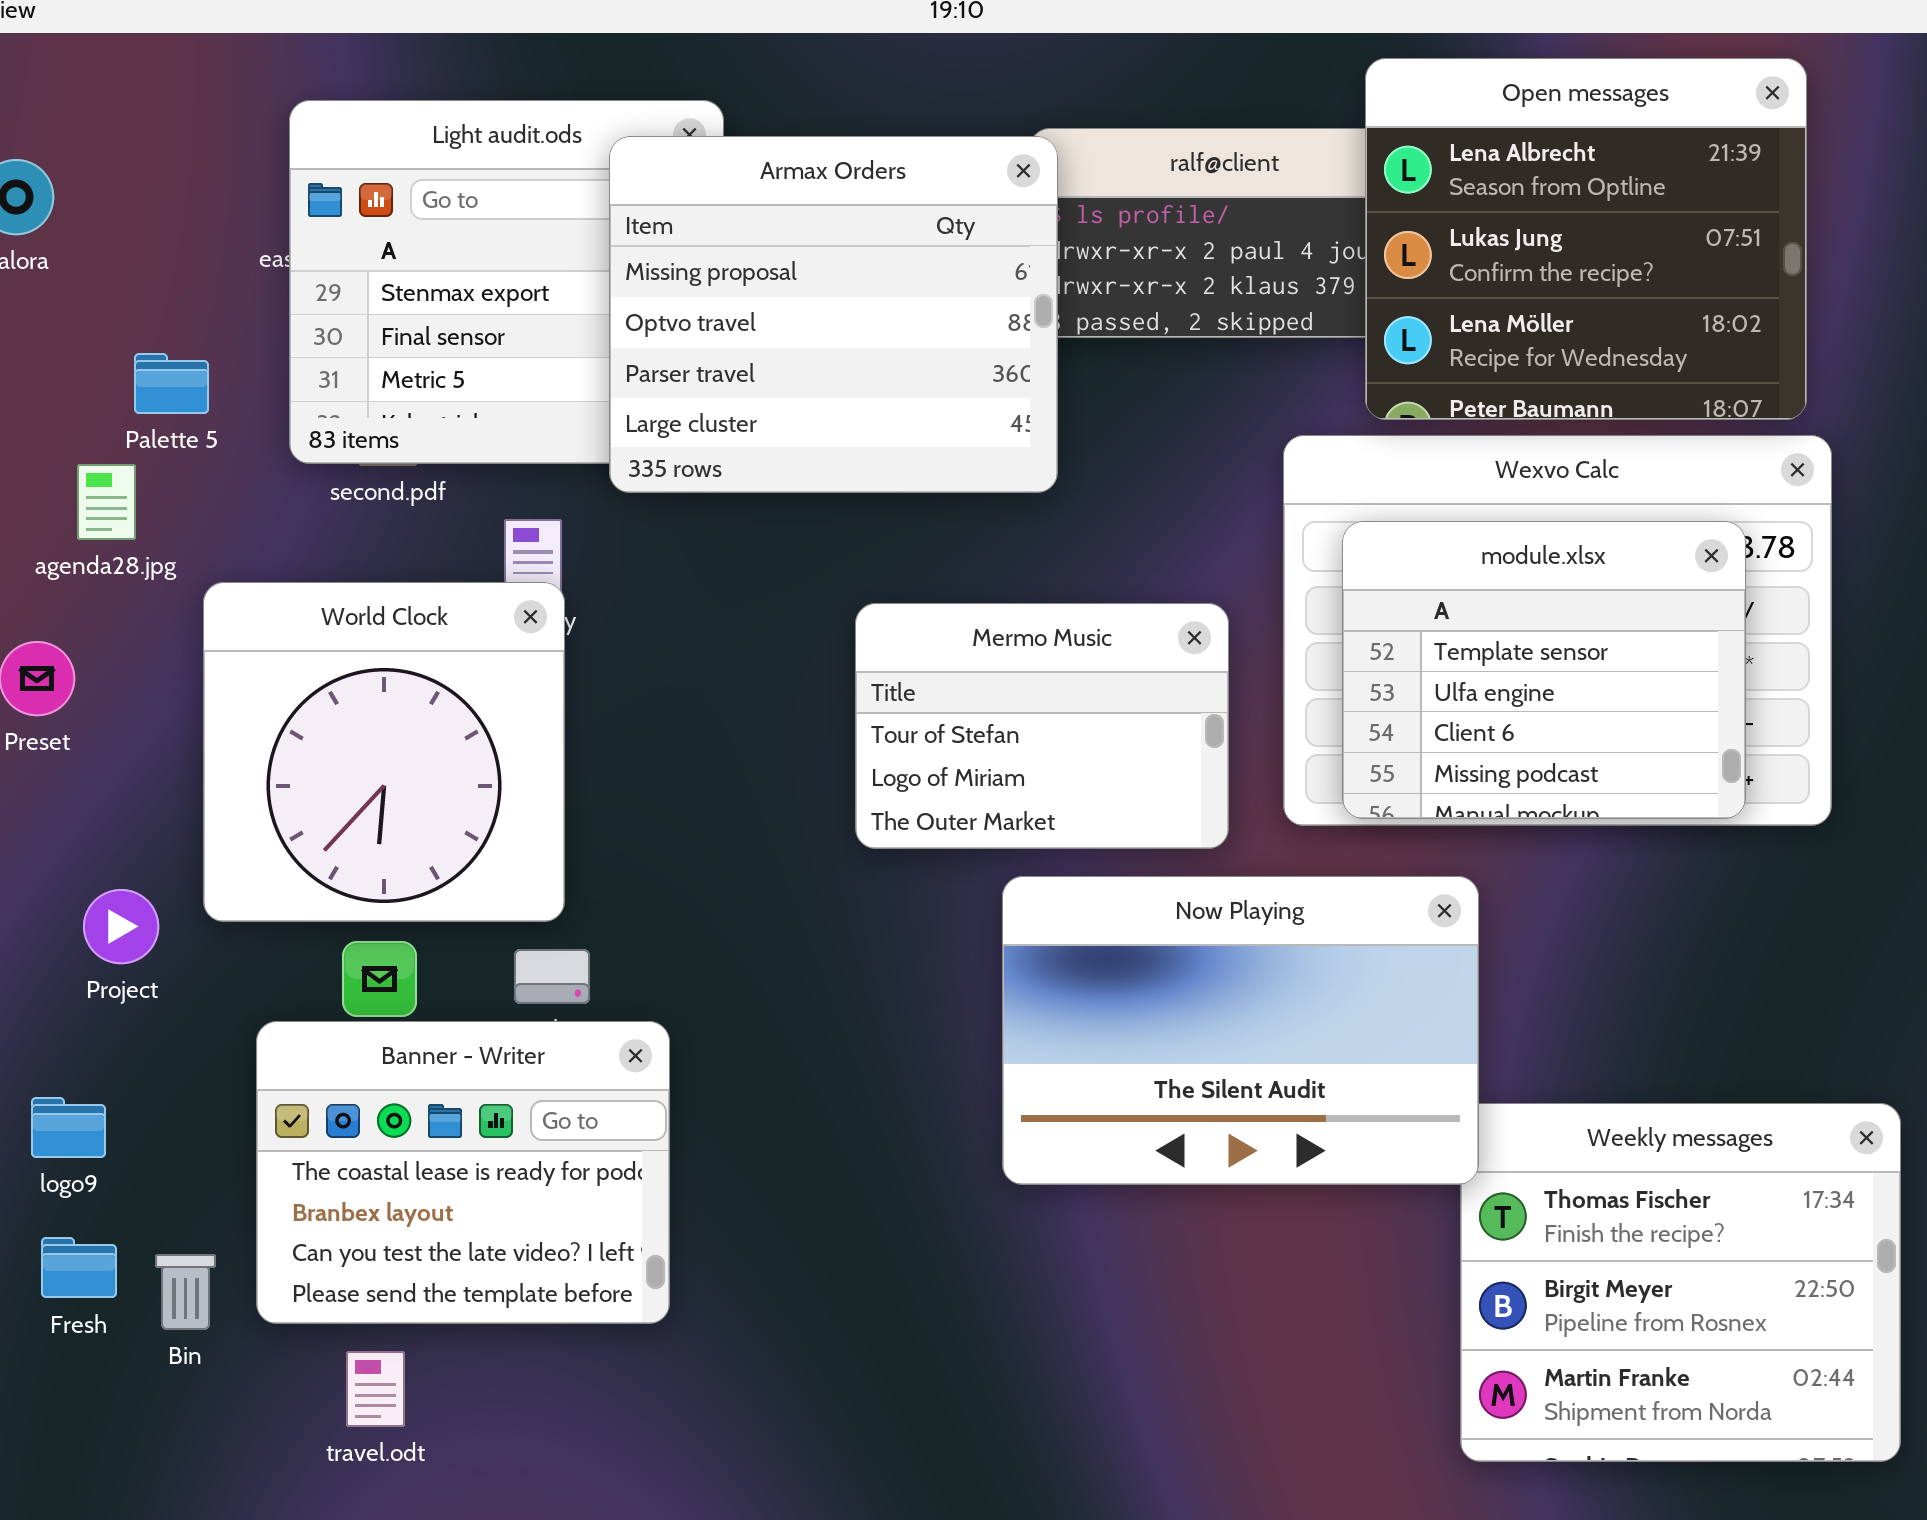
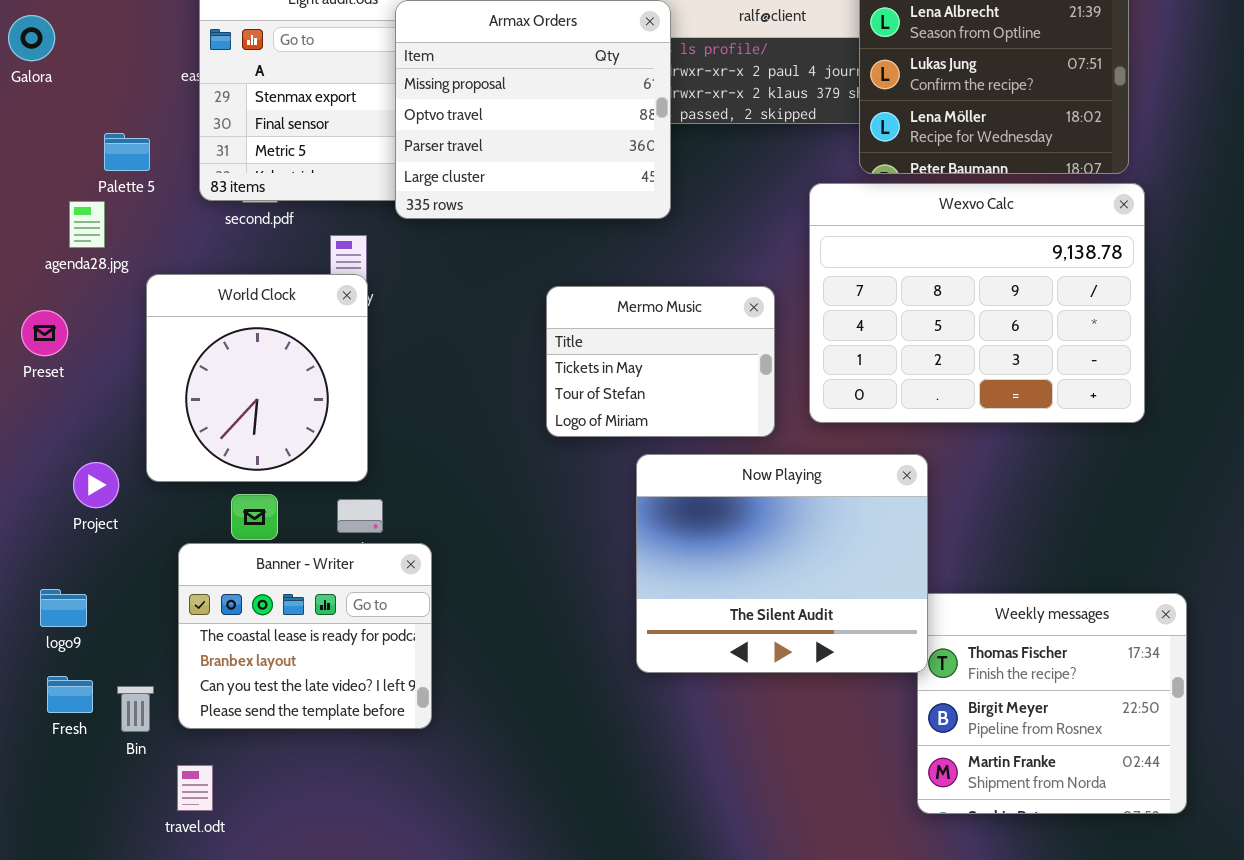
module.xlsx: [1342,521,1746,819] -> none, closed
Mermo Music: [855,603,1229,849] -> [546,286,775,437], scrolled up 1 row
Now Playing: [1002,876,1479,1185] -> [636,454,928,673], resized
travel.odt: [346,1351,405,1427] -> [177,765,213,811], moved

